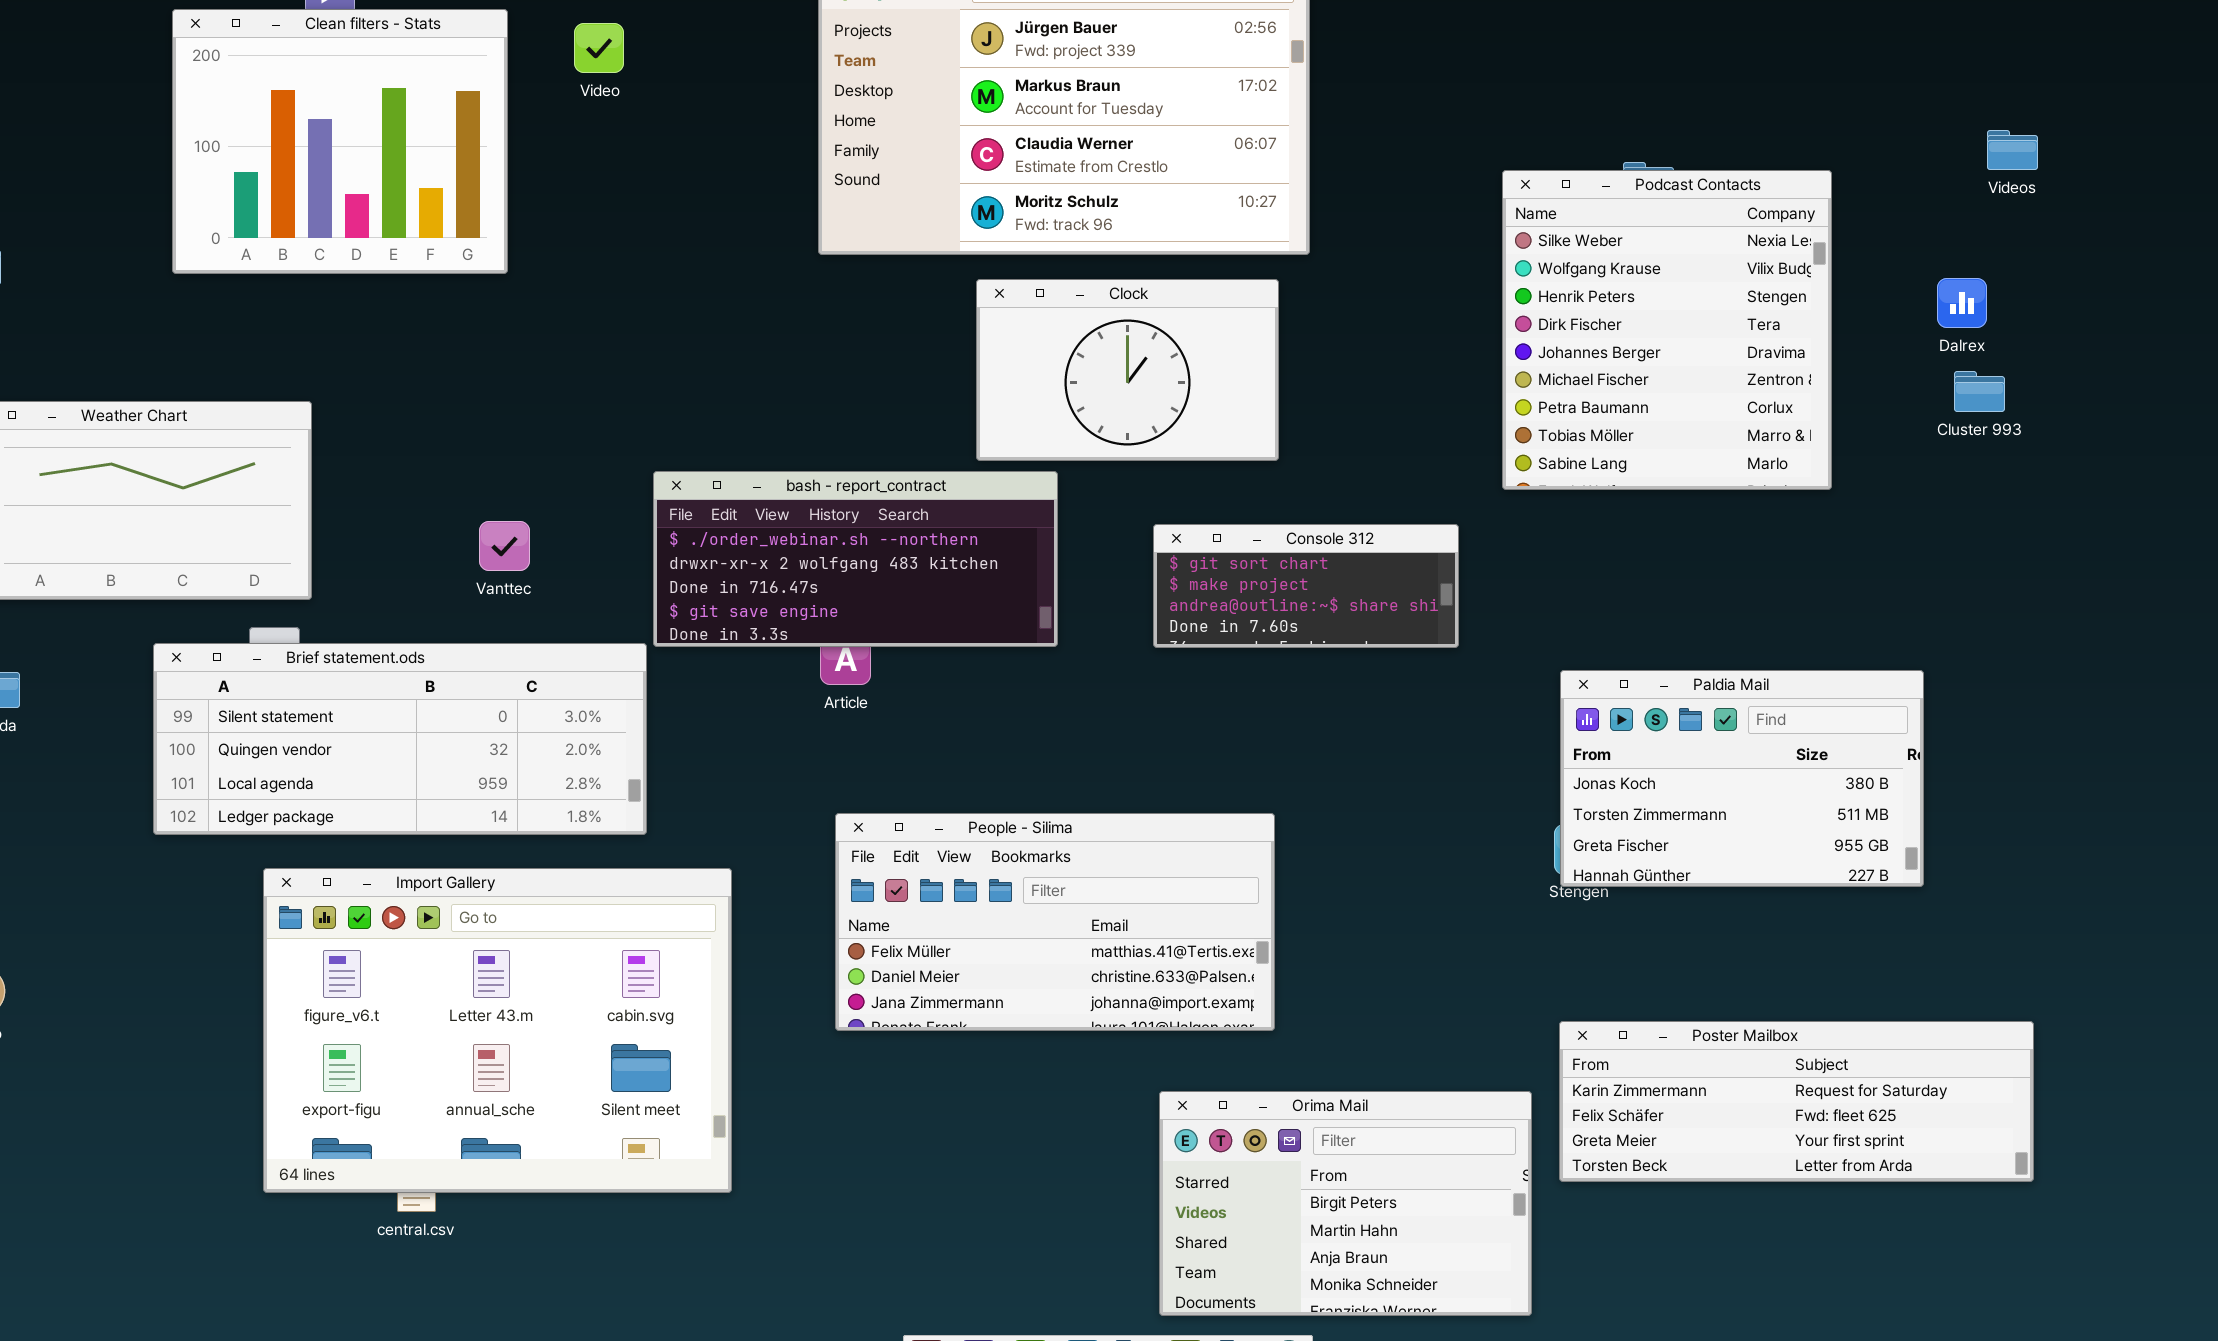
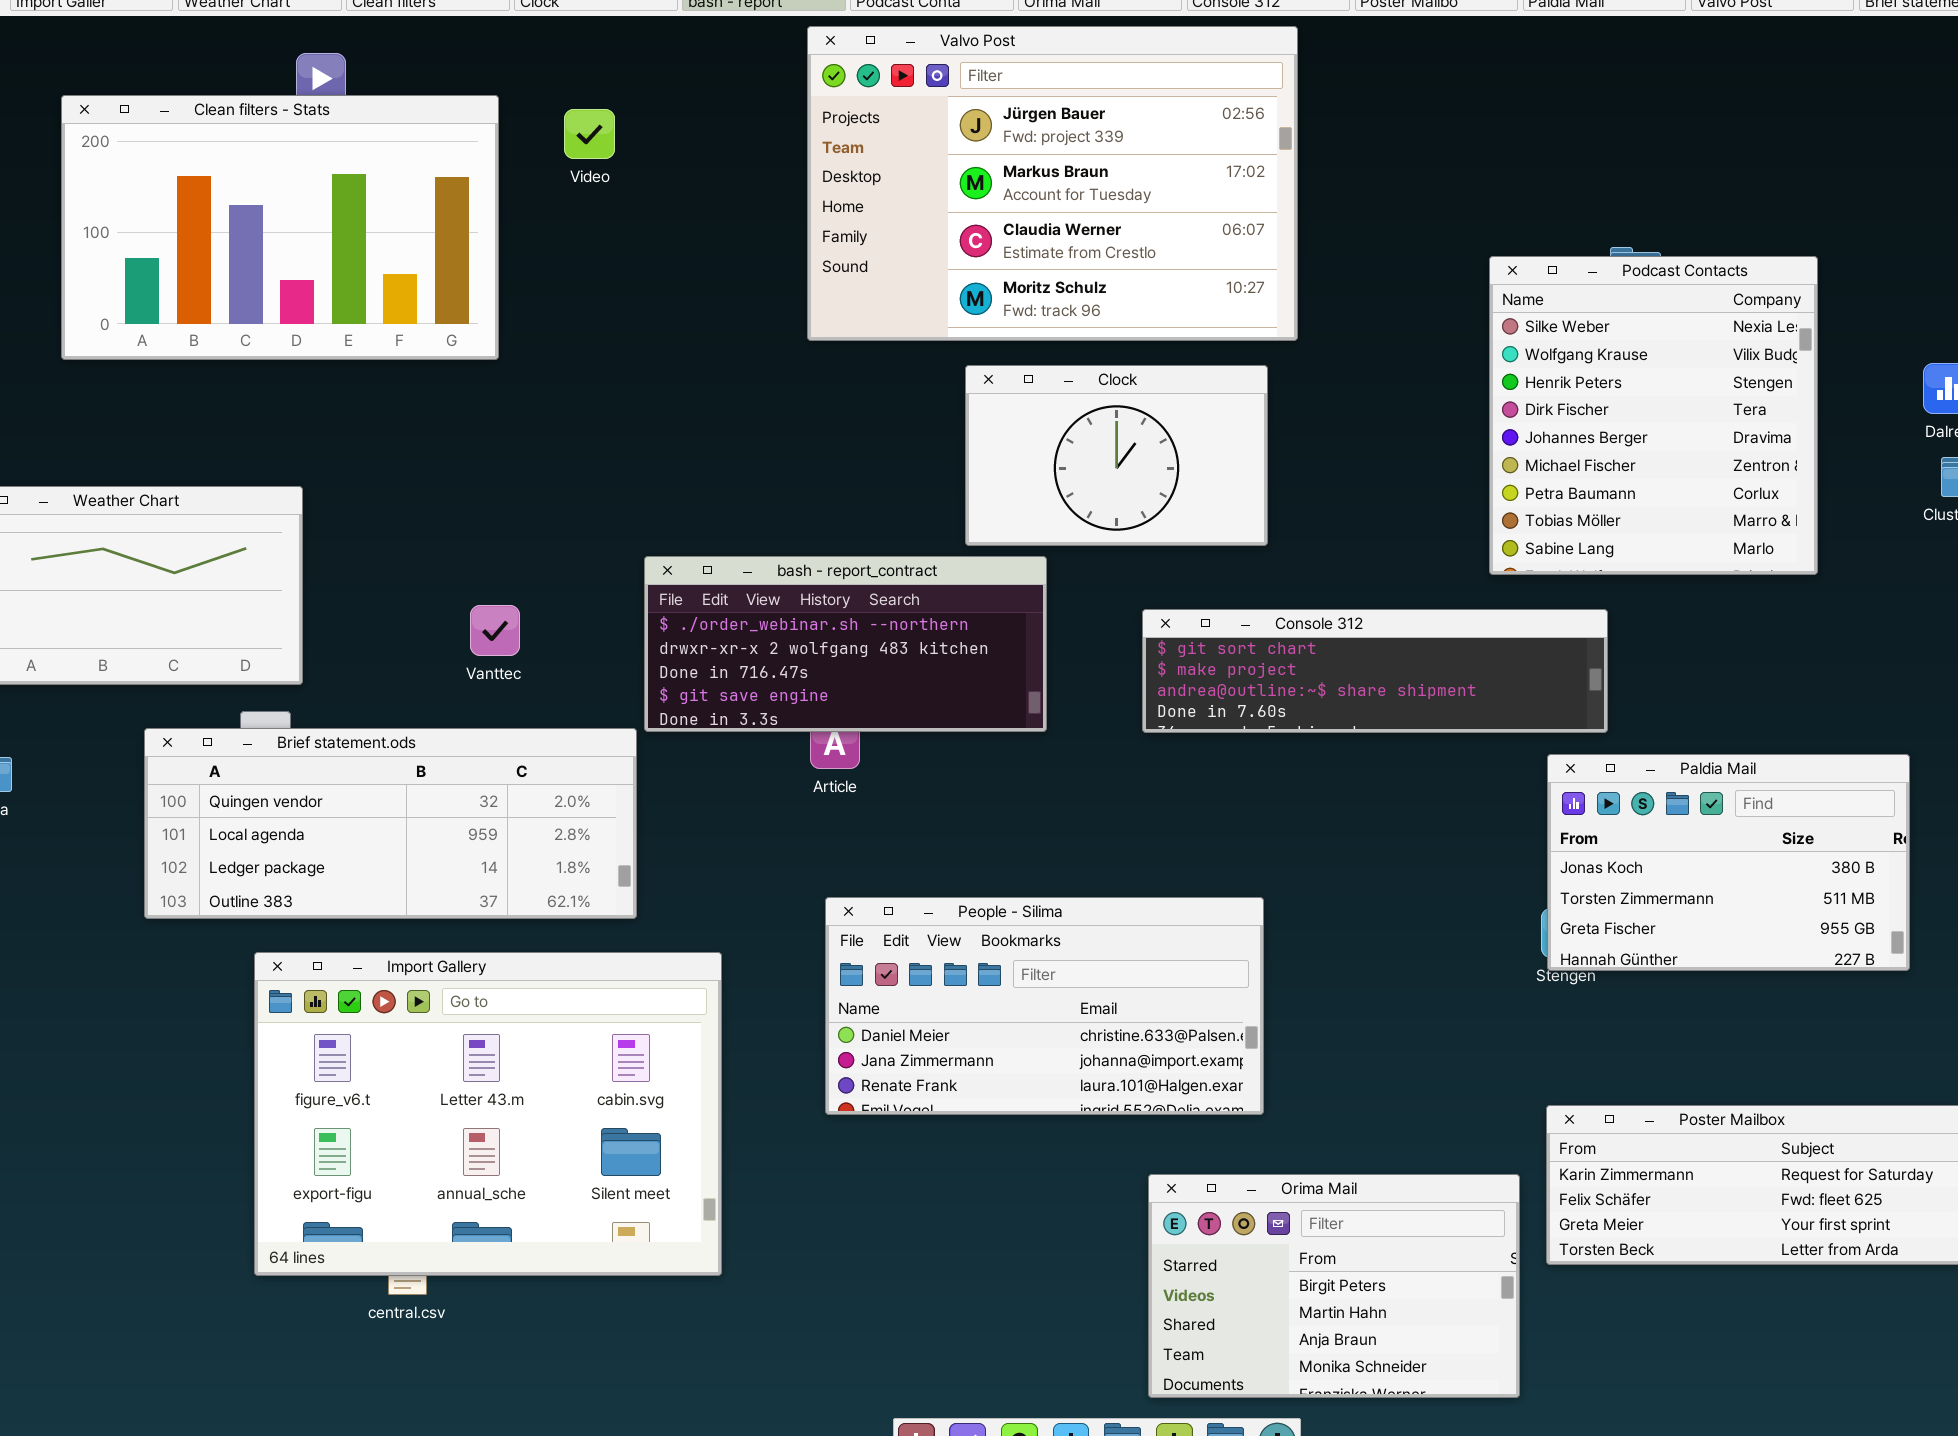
Clean filters - Stats: [172,9,508,274] -> [61,95,499,360], resized
Console 312: [1153,524,1459,648] -> [1142,609,1608,733], resized
Brief statement.ods: [153,643,647,835] -> [144,728,637,919], scrolled down 1 row
People - Silima: [835,813,1275,1031] -> [825,897,1264,1115], scrolled down 1 row

